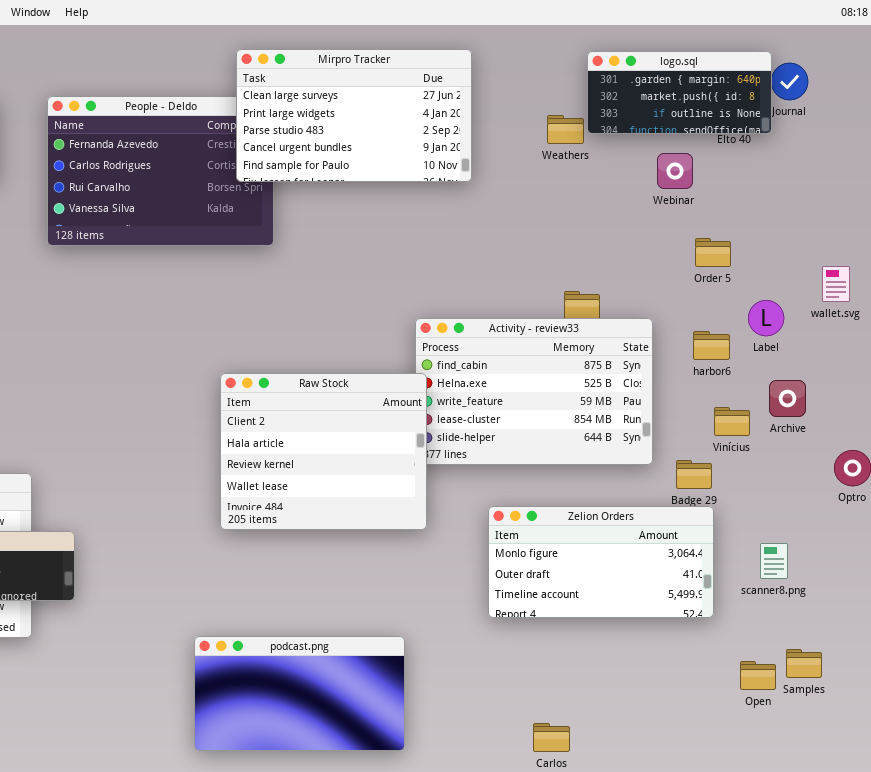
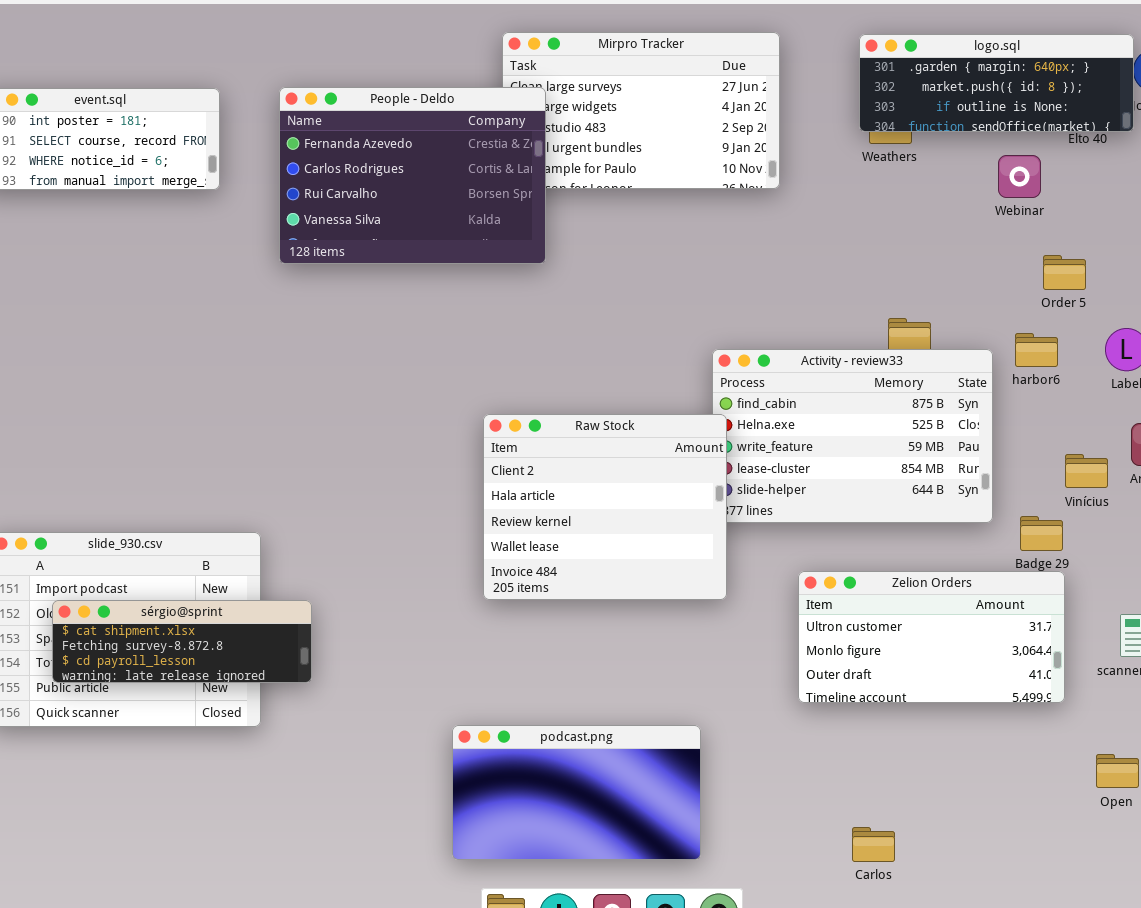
logo.sql: [587,51,772,134] -> [859,34,1134,132], resized
People - Deldo: [47,96,274,246] -> [279,87,546,264], raised
harbor6: [693,331,730,360] -> [1015,333,1058,367], moved
Zelion Orders: [488,506,714,618] -> [798,571,1065,703], scrolled up 1 row

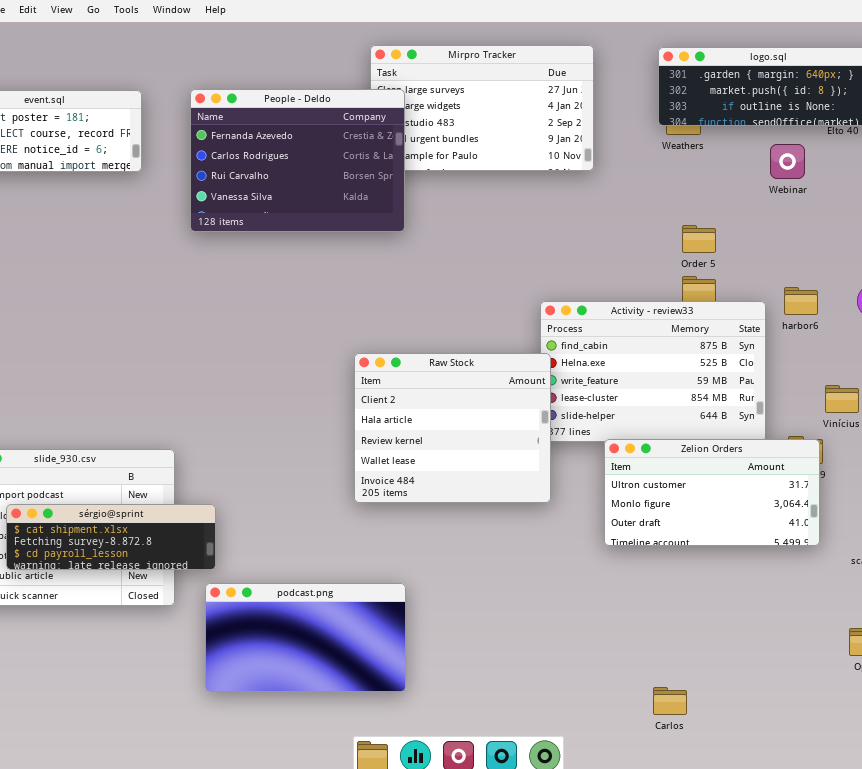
Order 5: [1043,255,1086,290] -> [682,225,716,253], moved
Zelion Orders: [798,571,1065,703] -> [604,439,820,546], moved
podcast.png: [452,725,701,860] -> [205,583,406,692], moved

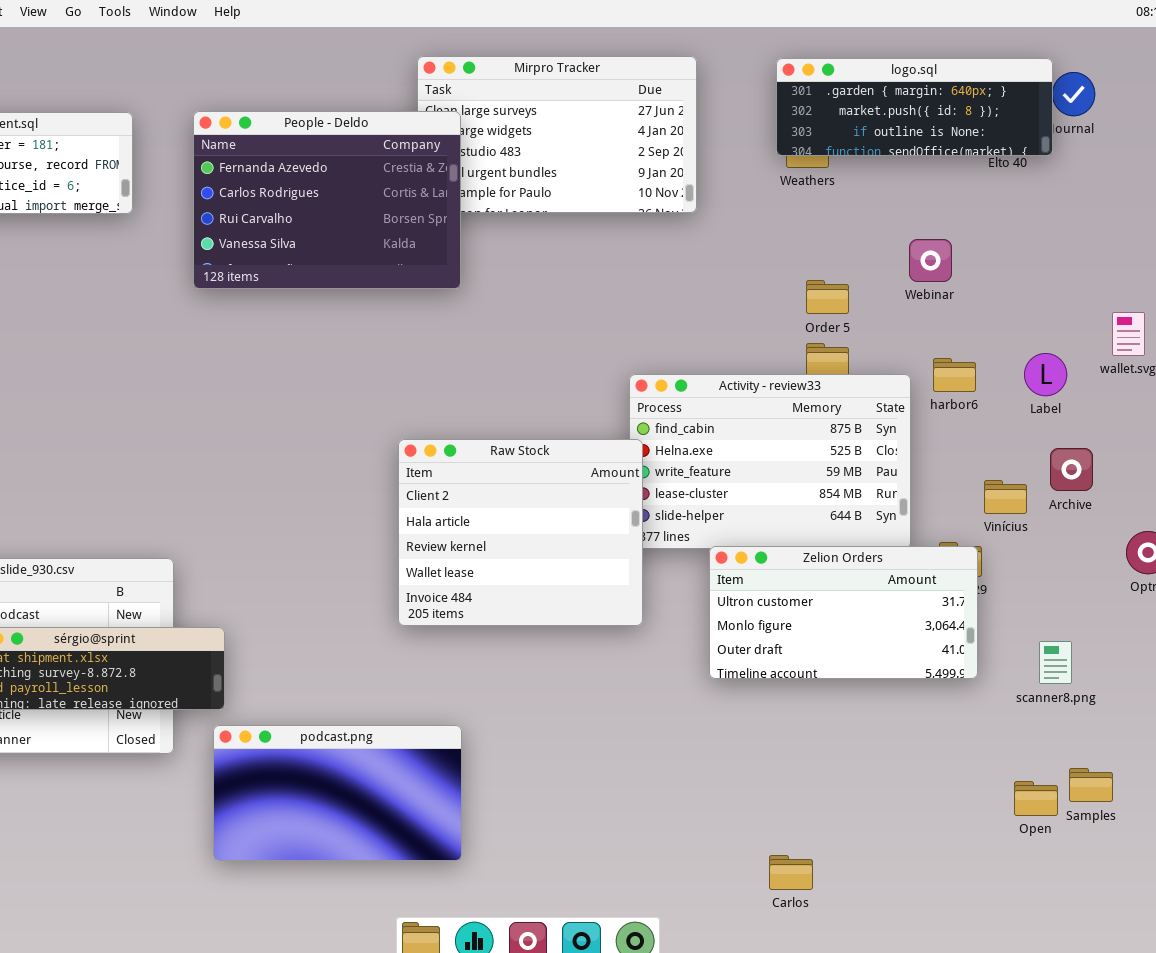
Webinar: [770,144,805,179] -> [909,239,952,282], moved

